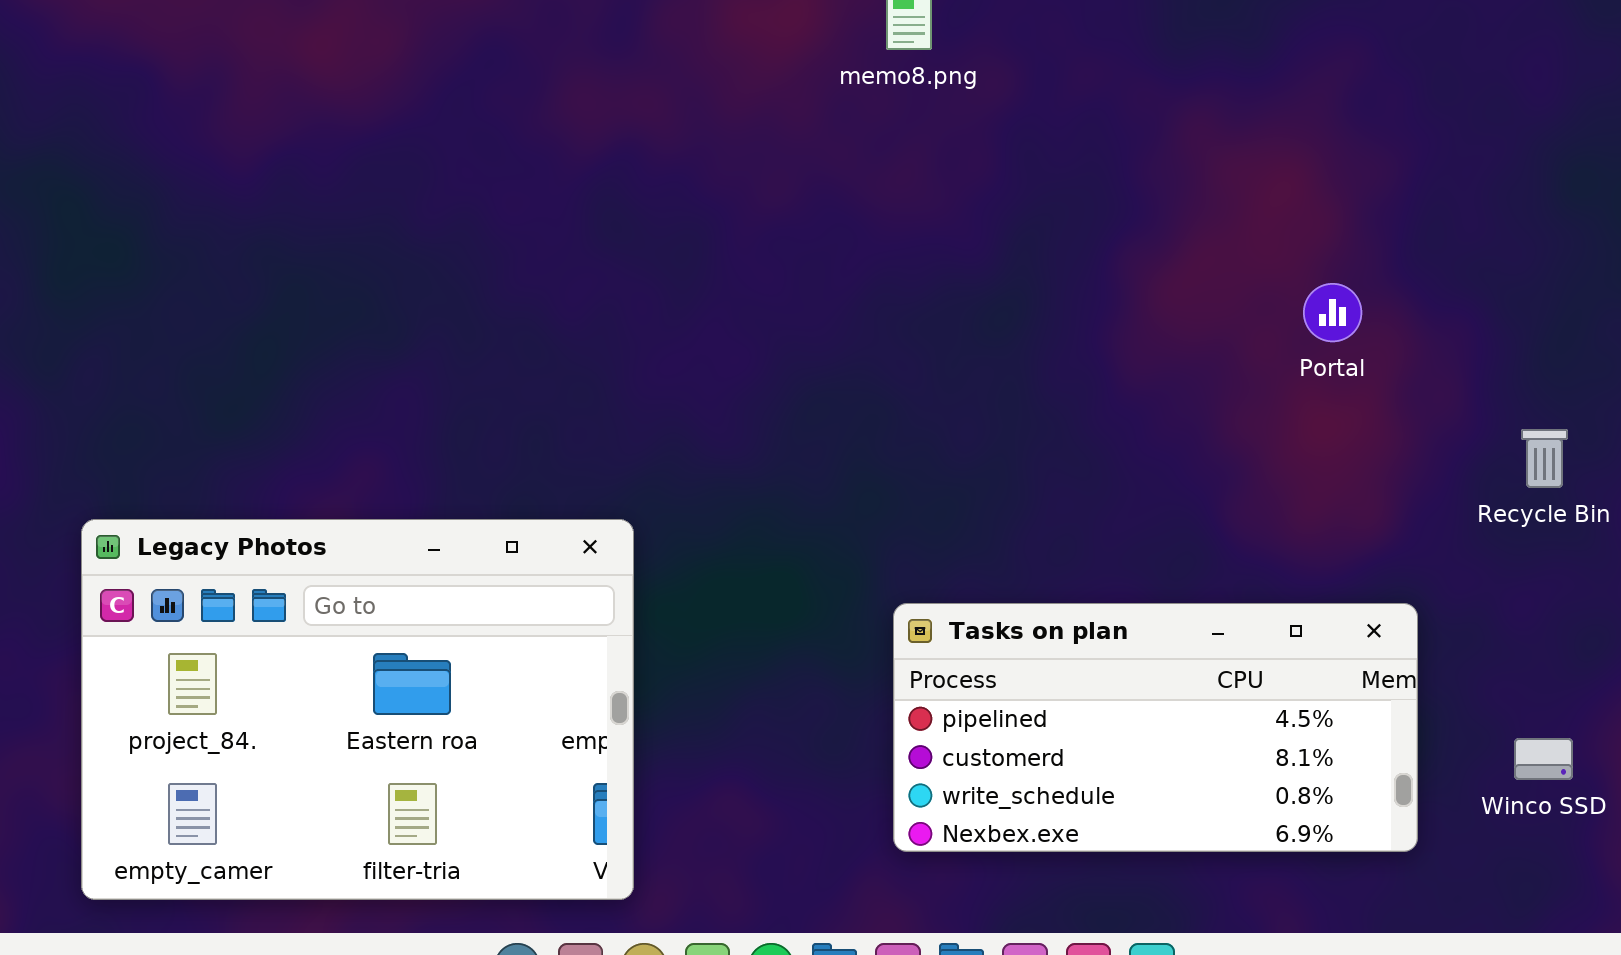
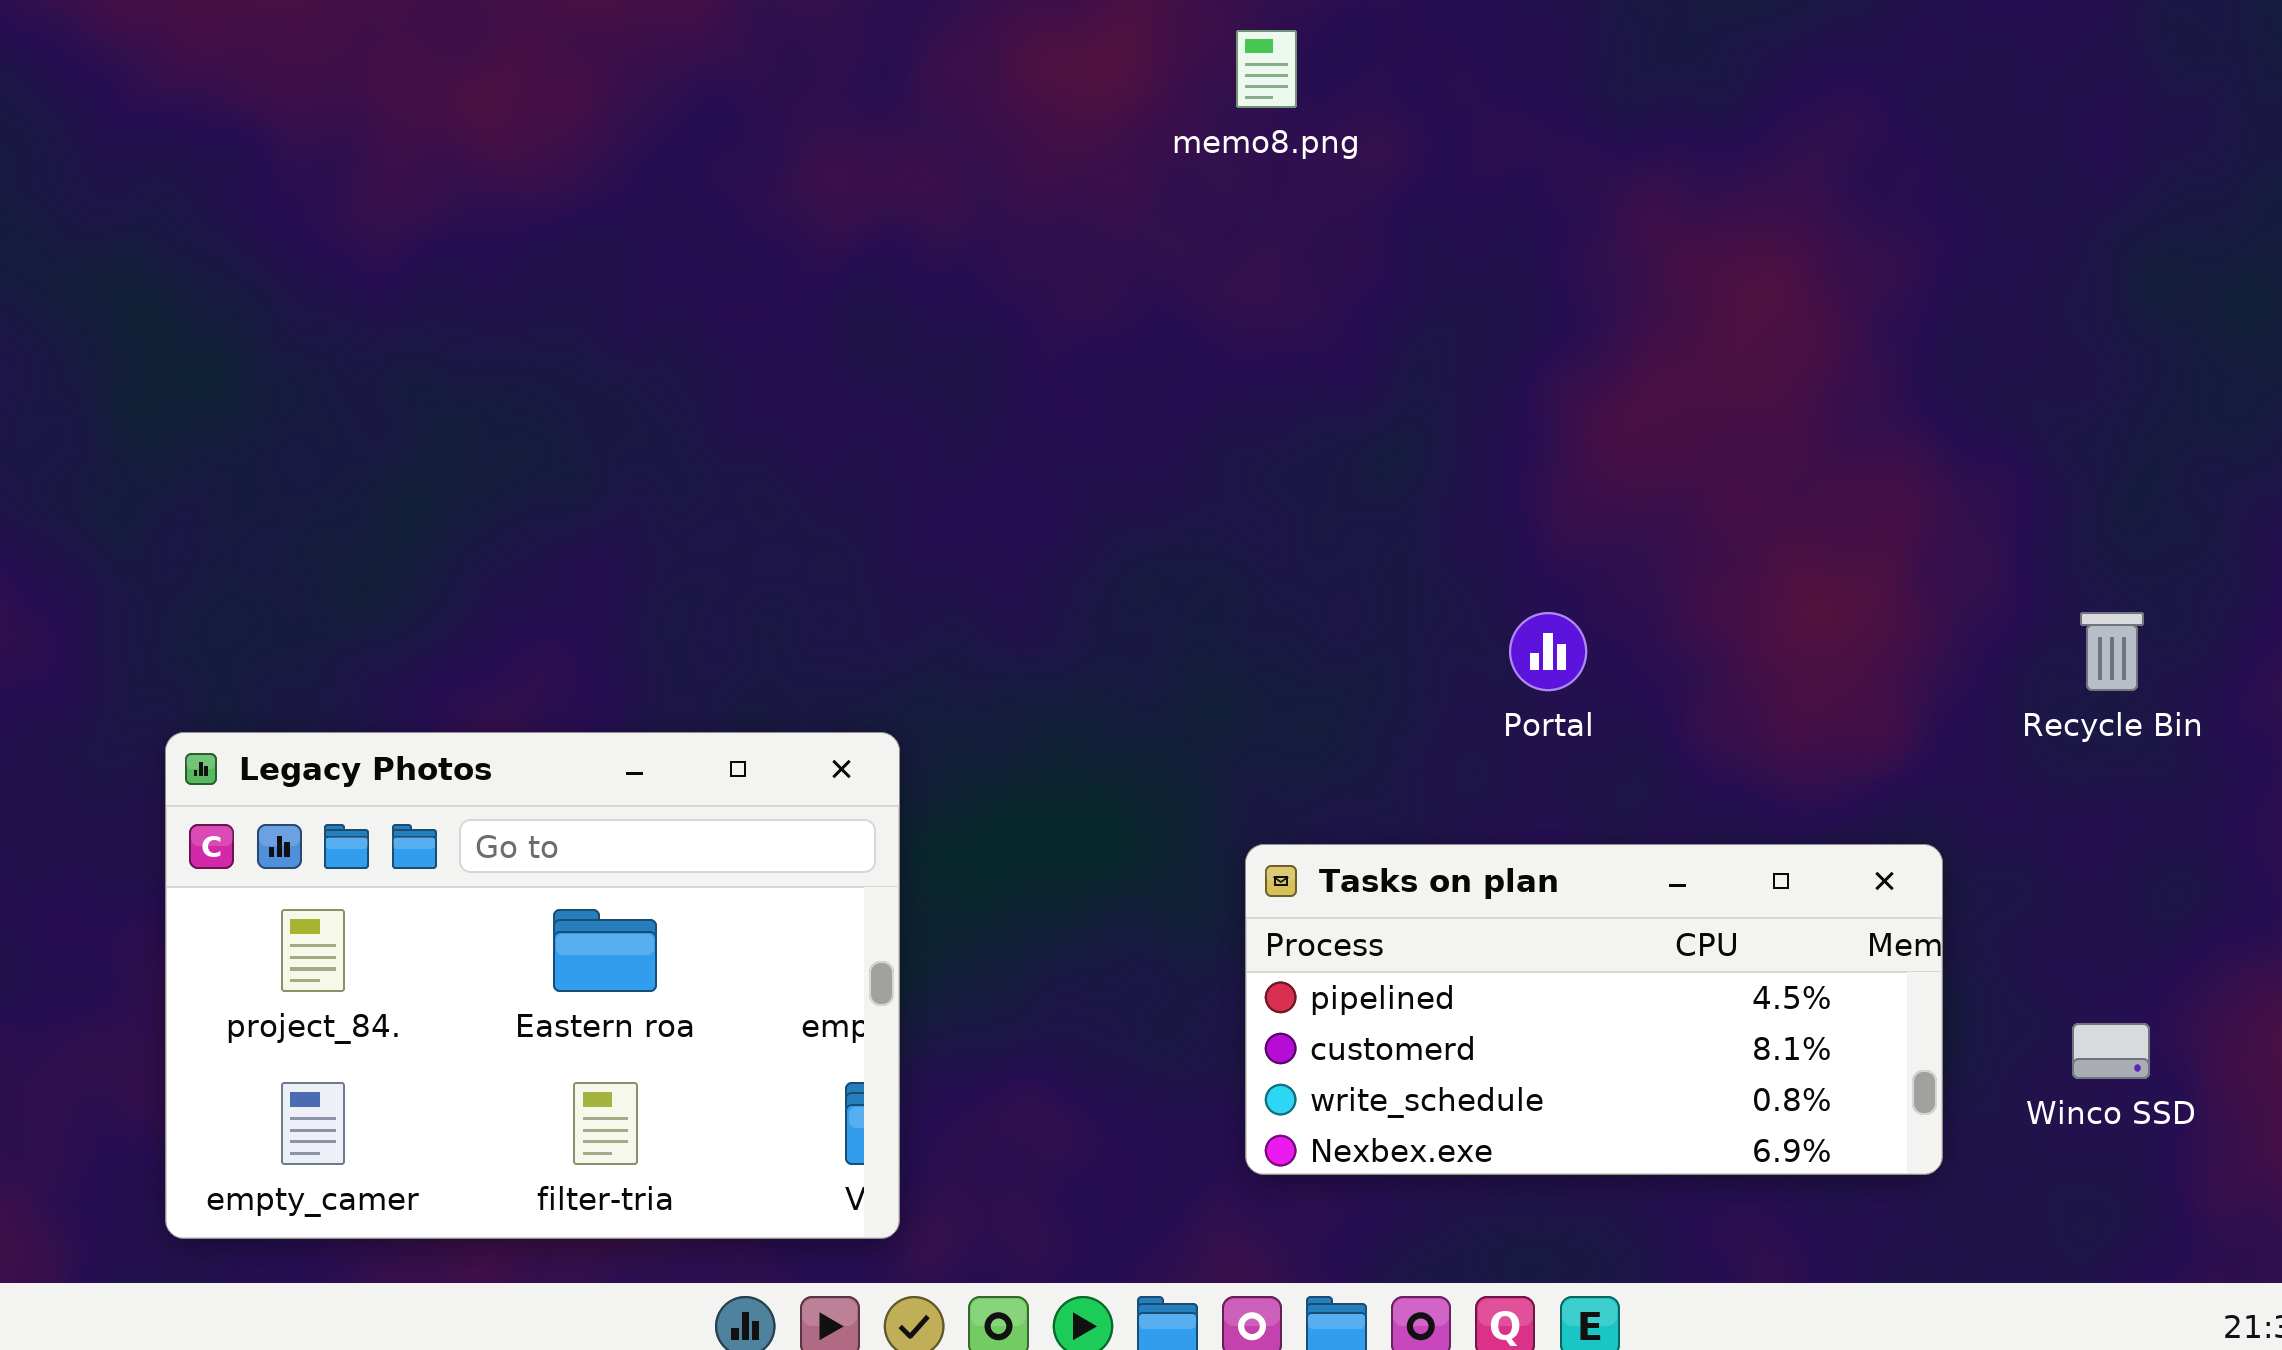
Portal: [1303,283,1362,342] -> [1509,612,1587,691], moved

